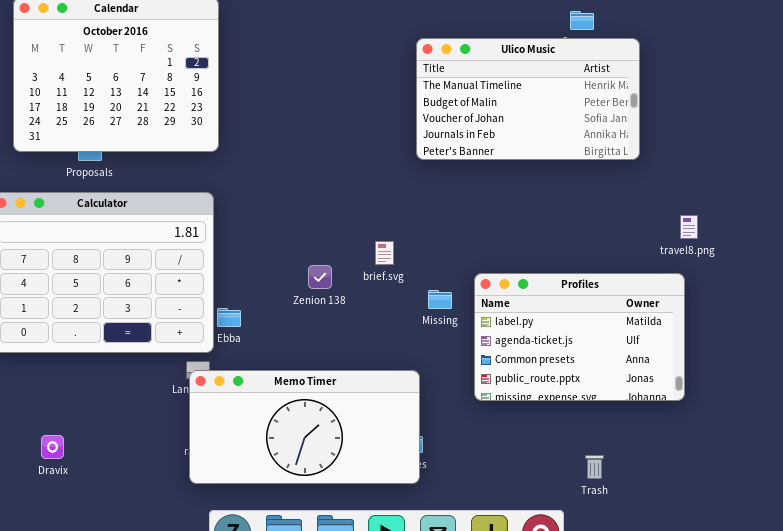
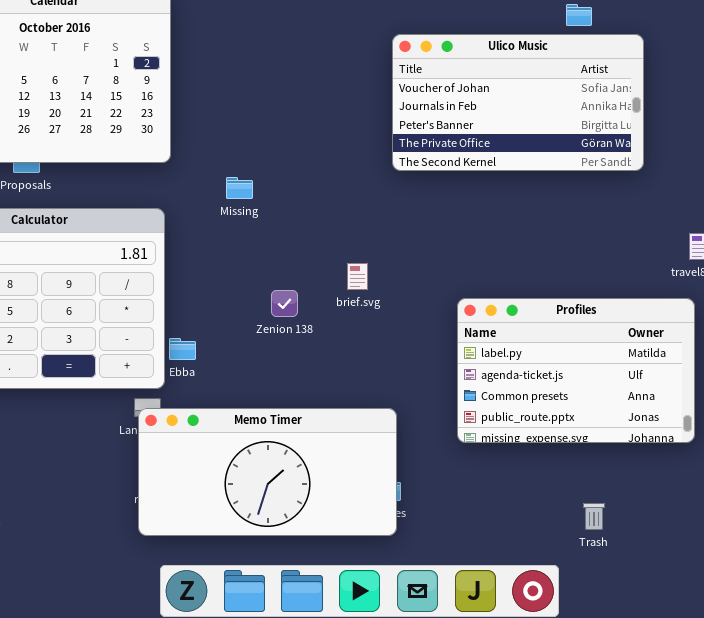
Ulico Music: [416,38,640,160] -> [392,34,644,171], scrolled down 2 rows
Missing: [428,290,452,309] -> [226,177,253,199], moved

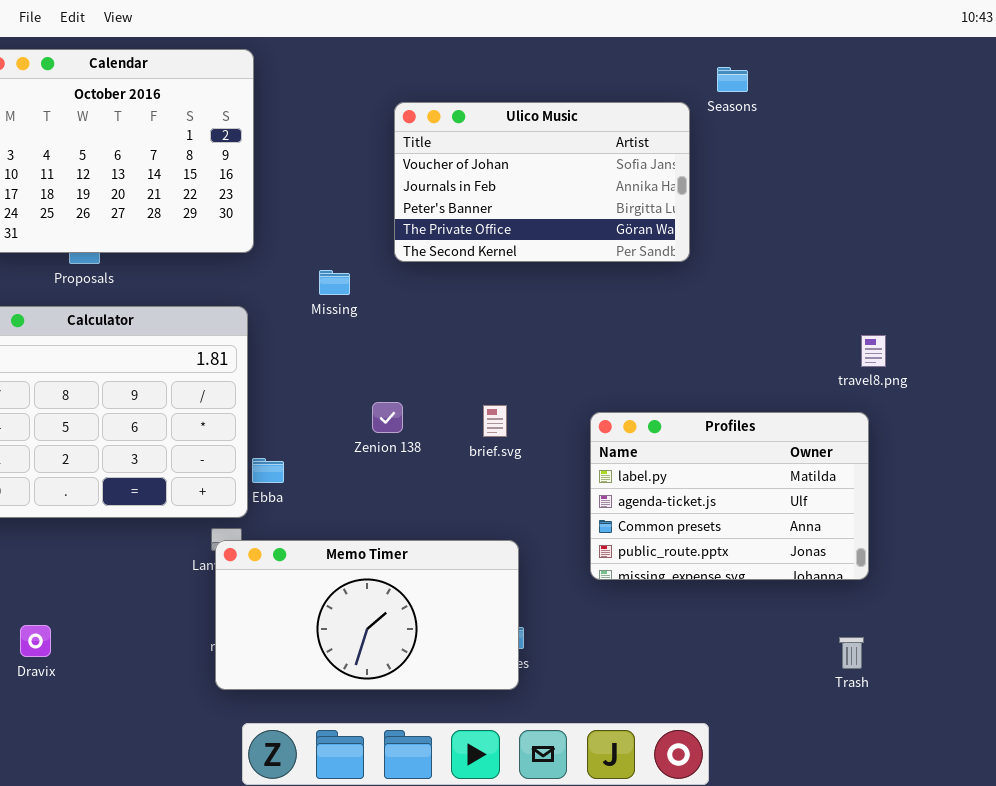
Ulico Music: [392,34,644,171] -> [394,102,690,262], moved
brief.svg: [347,263,368,290] -> [483,405,507,437], moved
Trash: [583,503,605,530] -> [839,637,864,669], moved

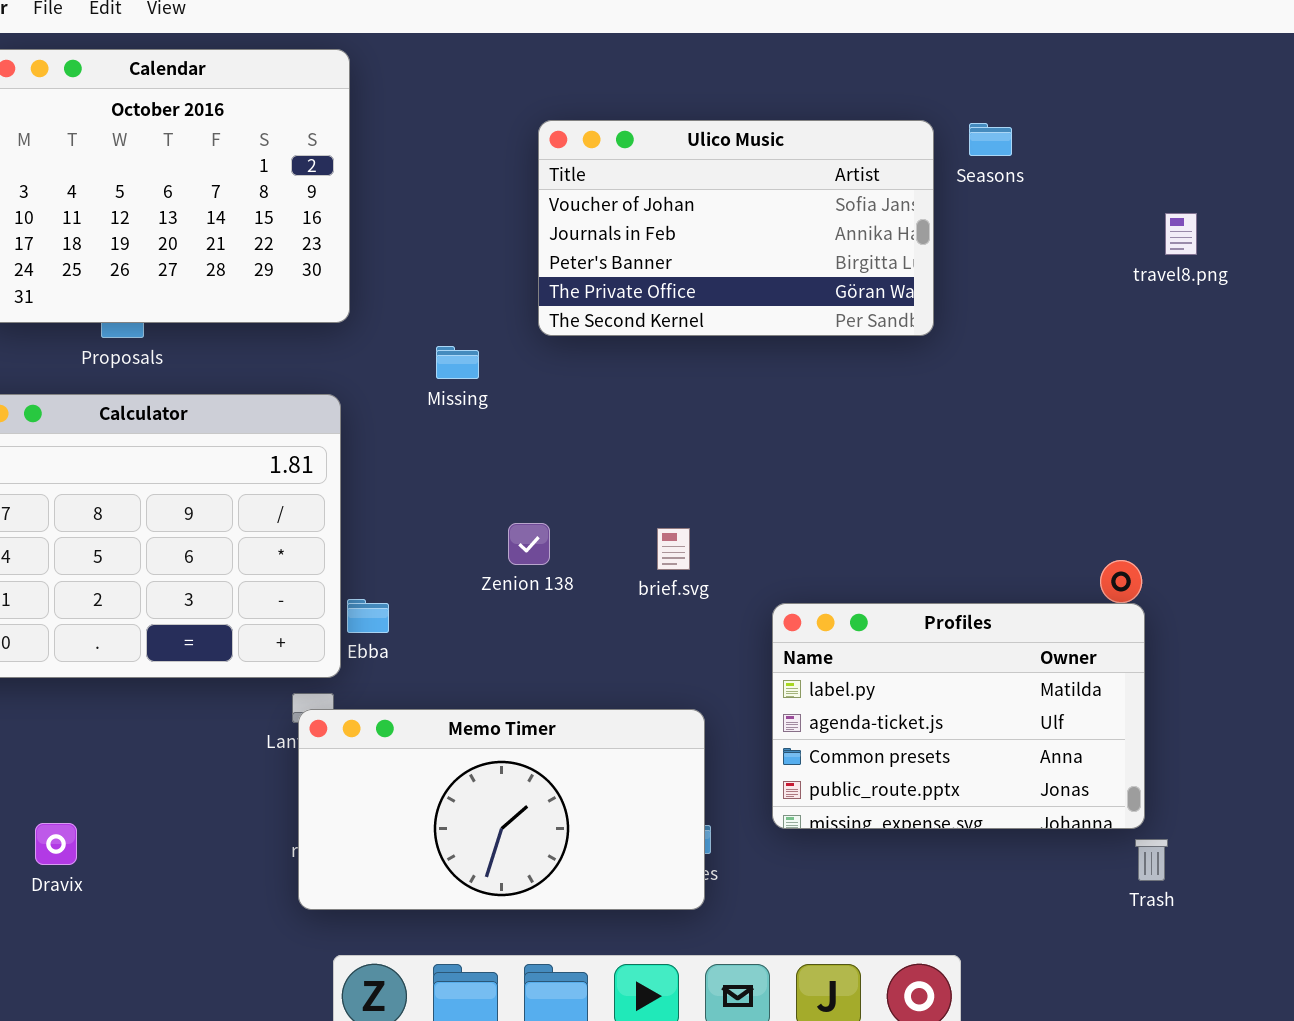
Seasons: [717,67,748,92] -> [969,123,1012,156], moved
travel8.png: [861,335,886,367] -> [1165,213,1197,255], moved
Profiles: [590,412,869,580] -> [772,603,1145,829], moved

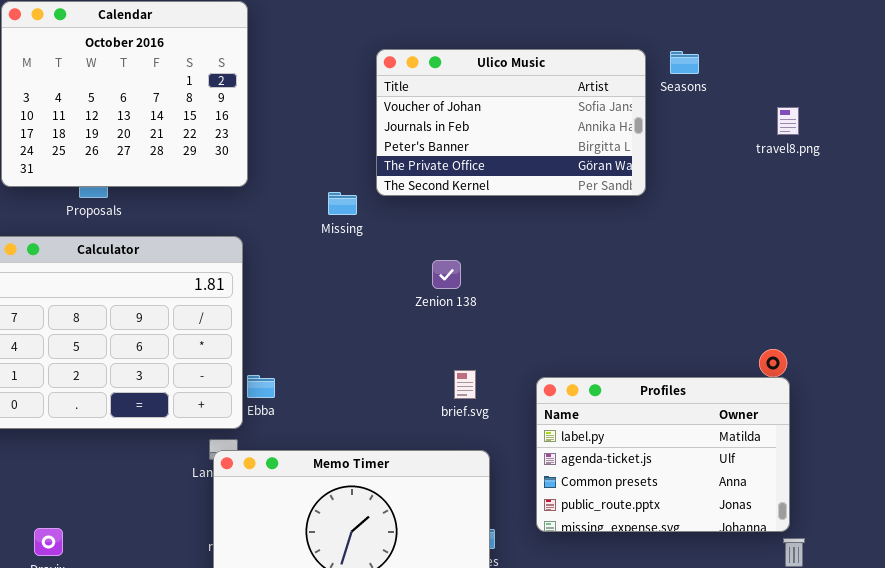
travel8.png: [1165,213,1197,255] -> [777,107,799,135], moved
Missing: [436,346,479,379] -> [328,192,357,215], moved
Zenion 138: [508,523,550,565] -> [432,260,461,289], moved
brief.svg: [657,528,690,570] -> [454,370,476,399], moved

